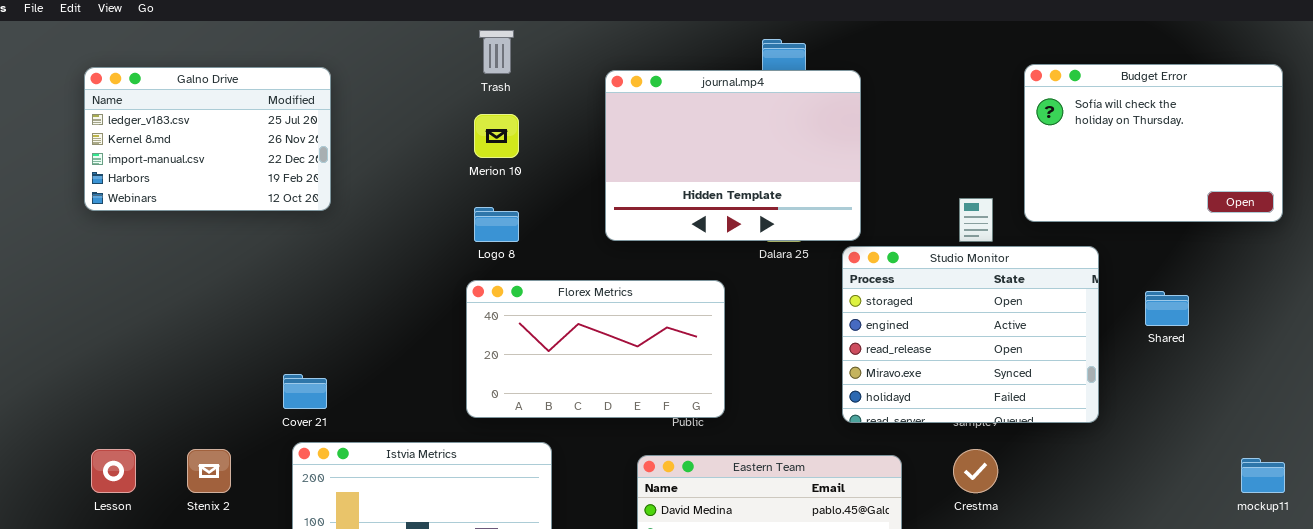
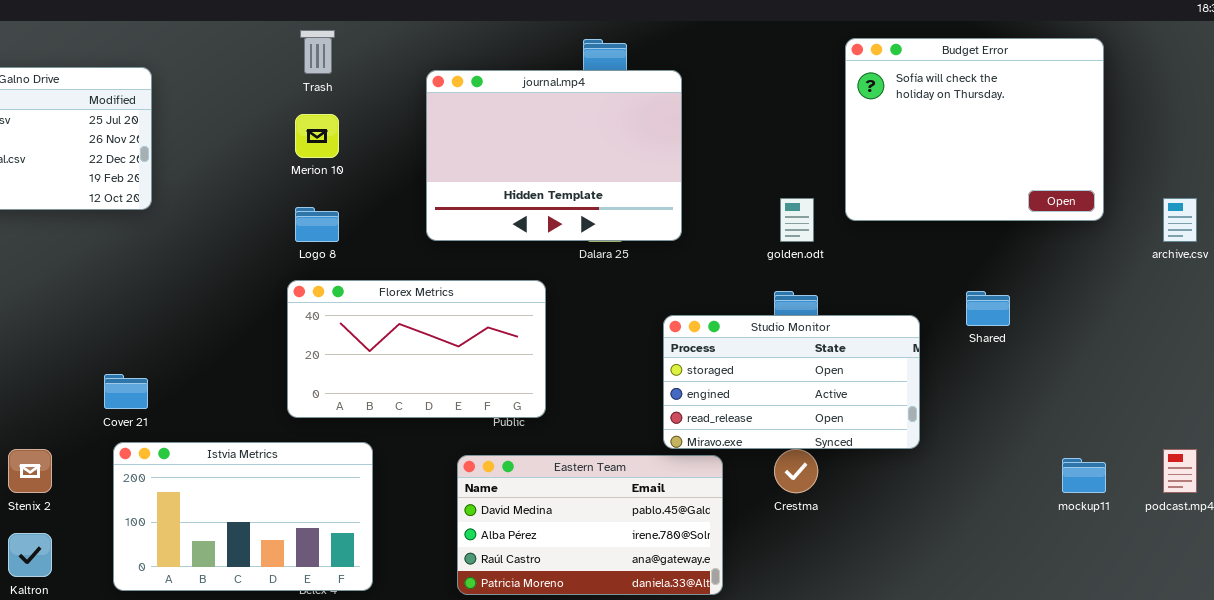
Budget Error: [1024,64,1283,222] -> [845,38,1104,221], resized
Studio Monitor: [842,246,1099,423] -> [663,315,920,449], moved, resized

